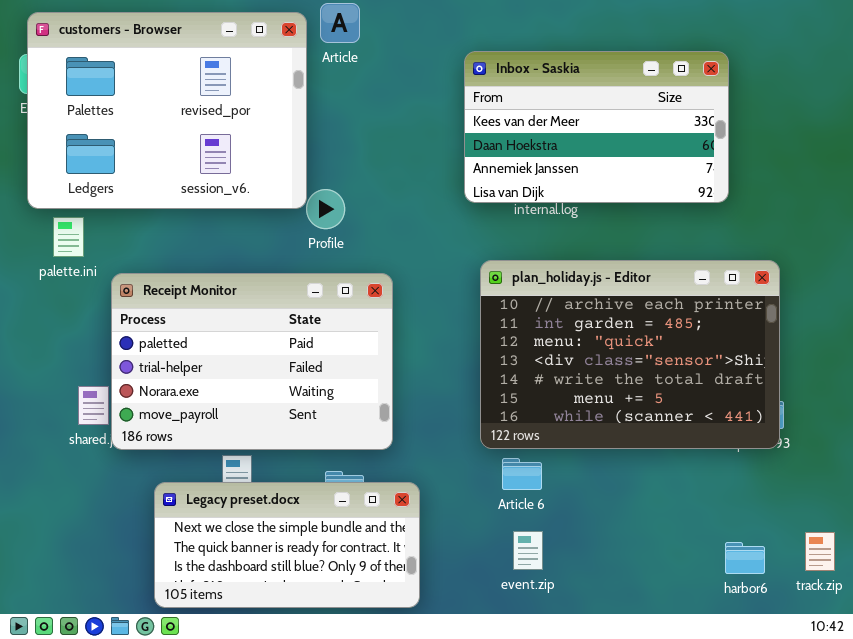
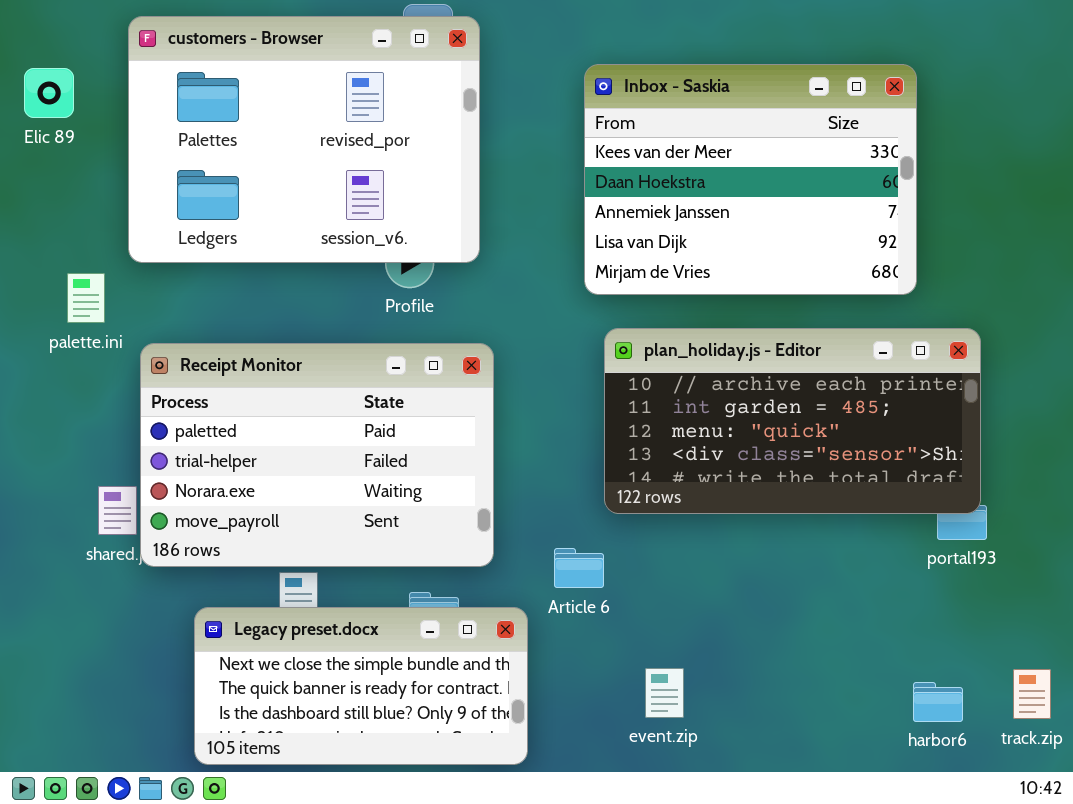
customers - Browser: [27,12,307,209] -> [128,16,480,263], moved
Inbox - Saskia: [464,51,729,203] -> [584,64,917,295], resized
plan_holiday.js - Editor: [480,260,780,449] -> [604,328,981,514], resized
Article 6: [502,458,542,490] -> [554,548,604,588], moved

